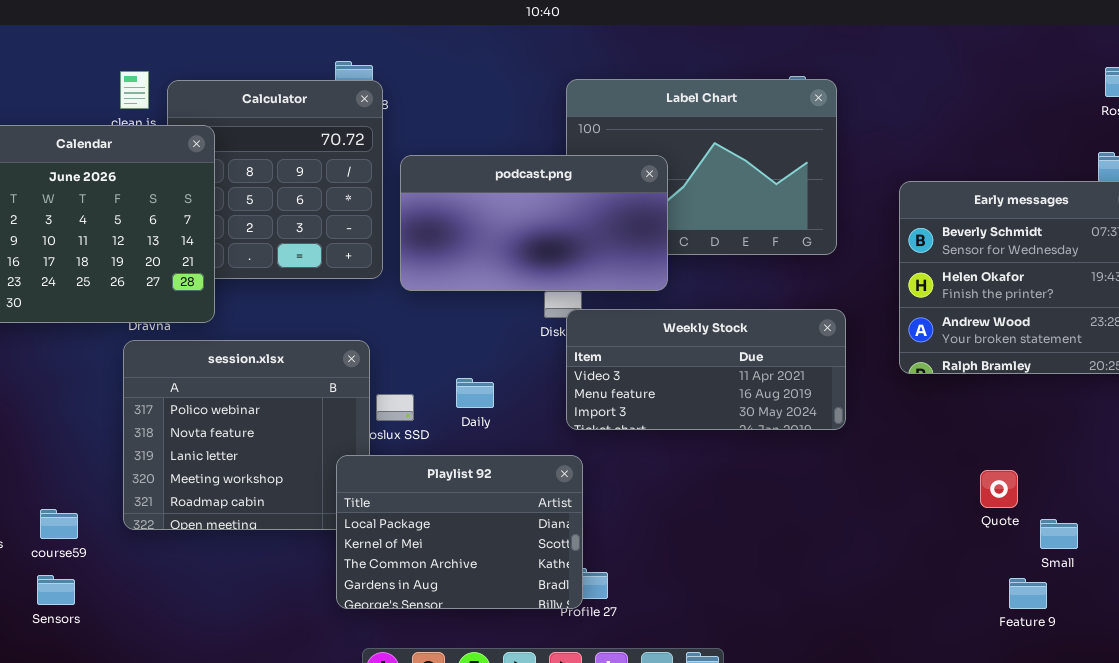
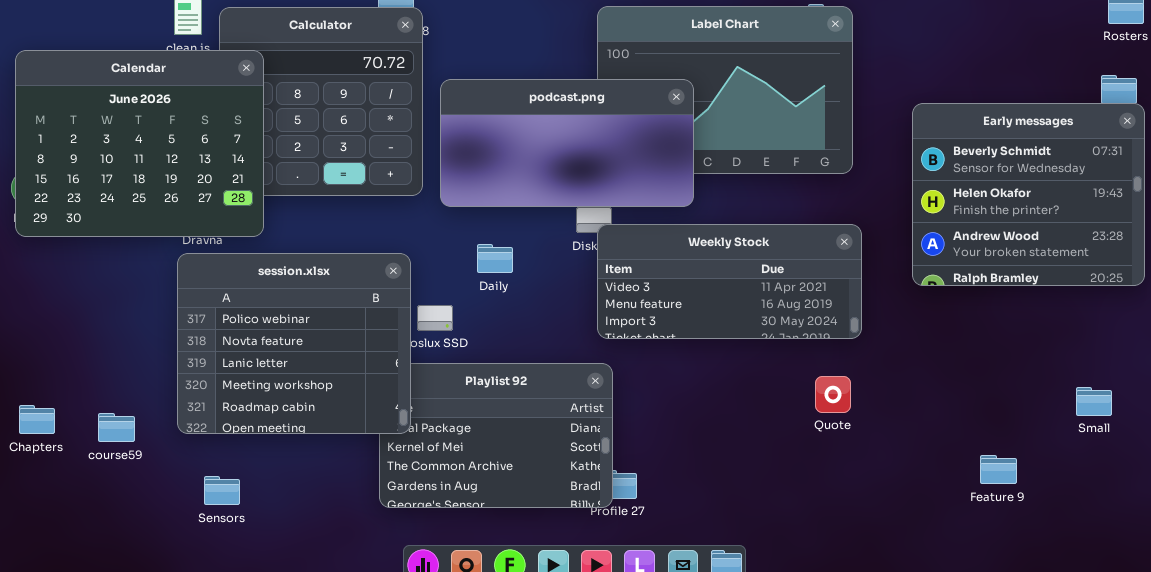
session.xlsx: [123,340,370,530] -> [177,253,411,434], raised
Daily: [456,378,494,408] -> [477,244,513,273], moved
Quote: [980,470,1018,508] -> [815,376,851,413], moved
Small: [1040,519,1078,549] -> [1076,387,1112,416], moved
Sensors: [37,575,75,605] -> [204,476,240,505], moved
Feature 9: [1009,578,1047,609] -> [980,455,1017,484], moved

